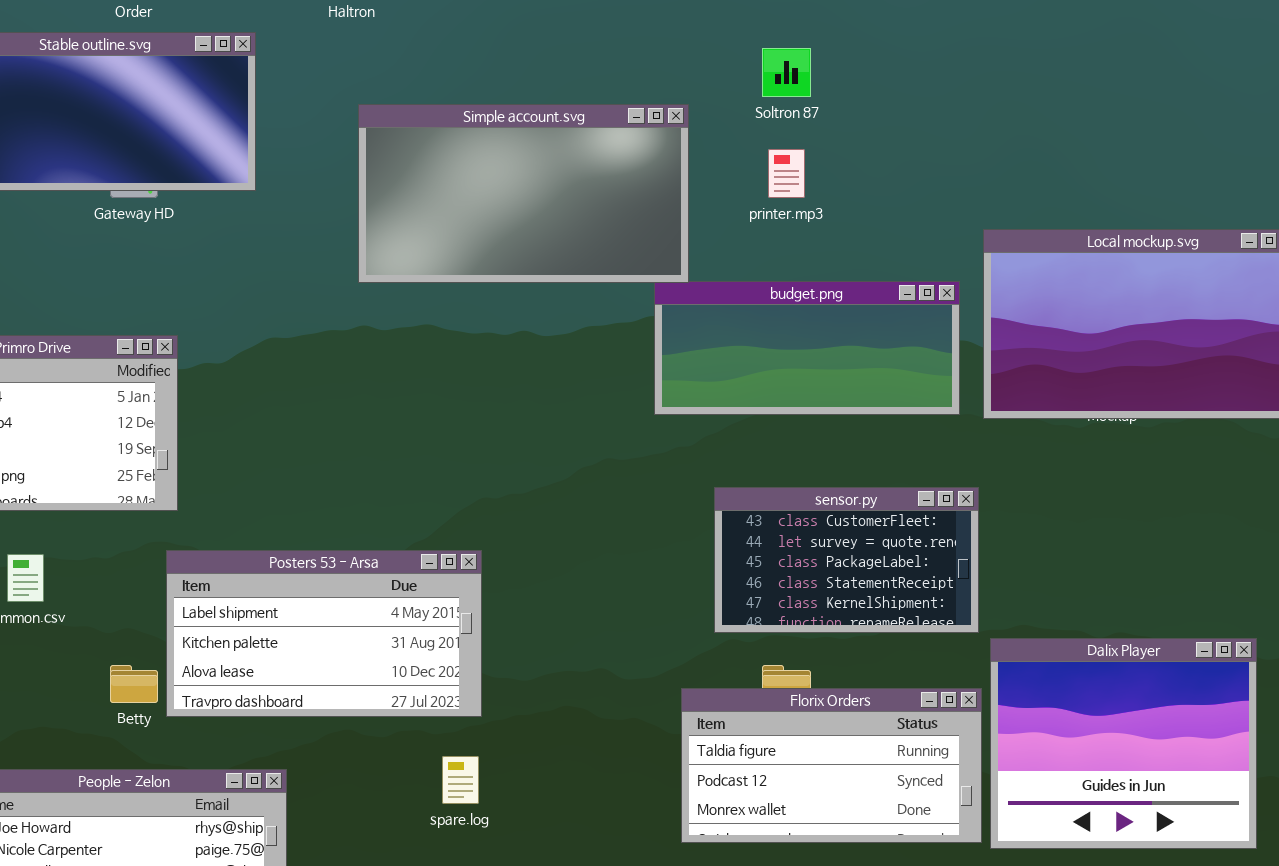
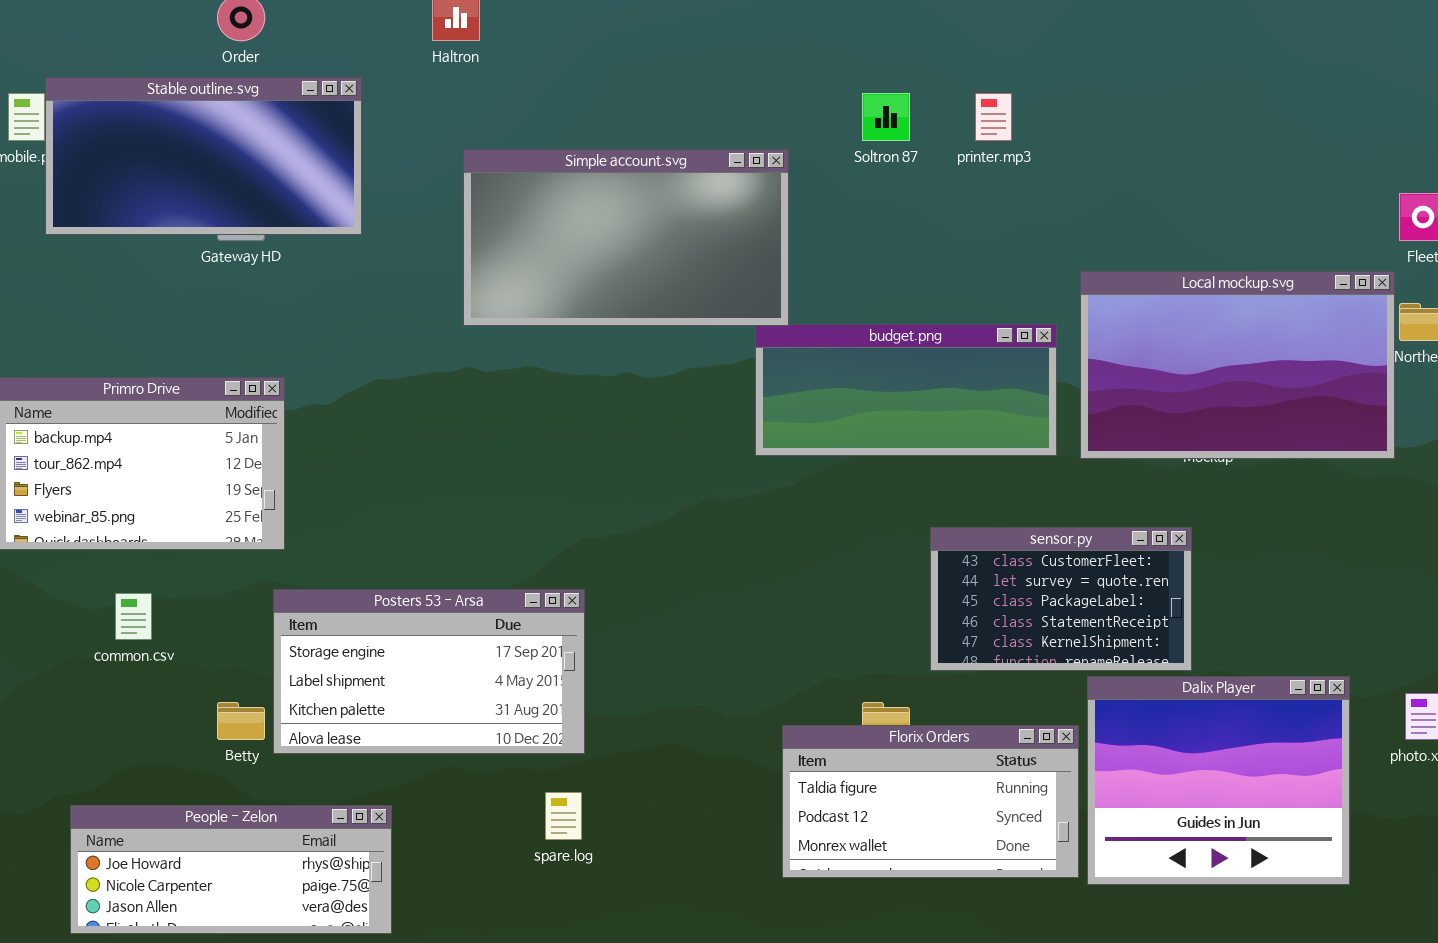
printer.mp3: [768,149,805,198] -> [975,93,1012,141], moved
sensor.py: [714,487,979,633] -> [930,527,1192,671], moved
Posters 53 - Arsa: [166,550,482,717] -> [273,589,585,754], scrolled up 1 row

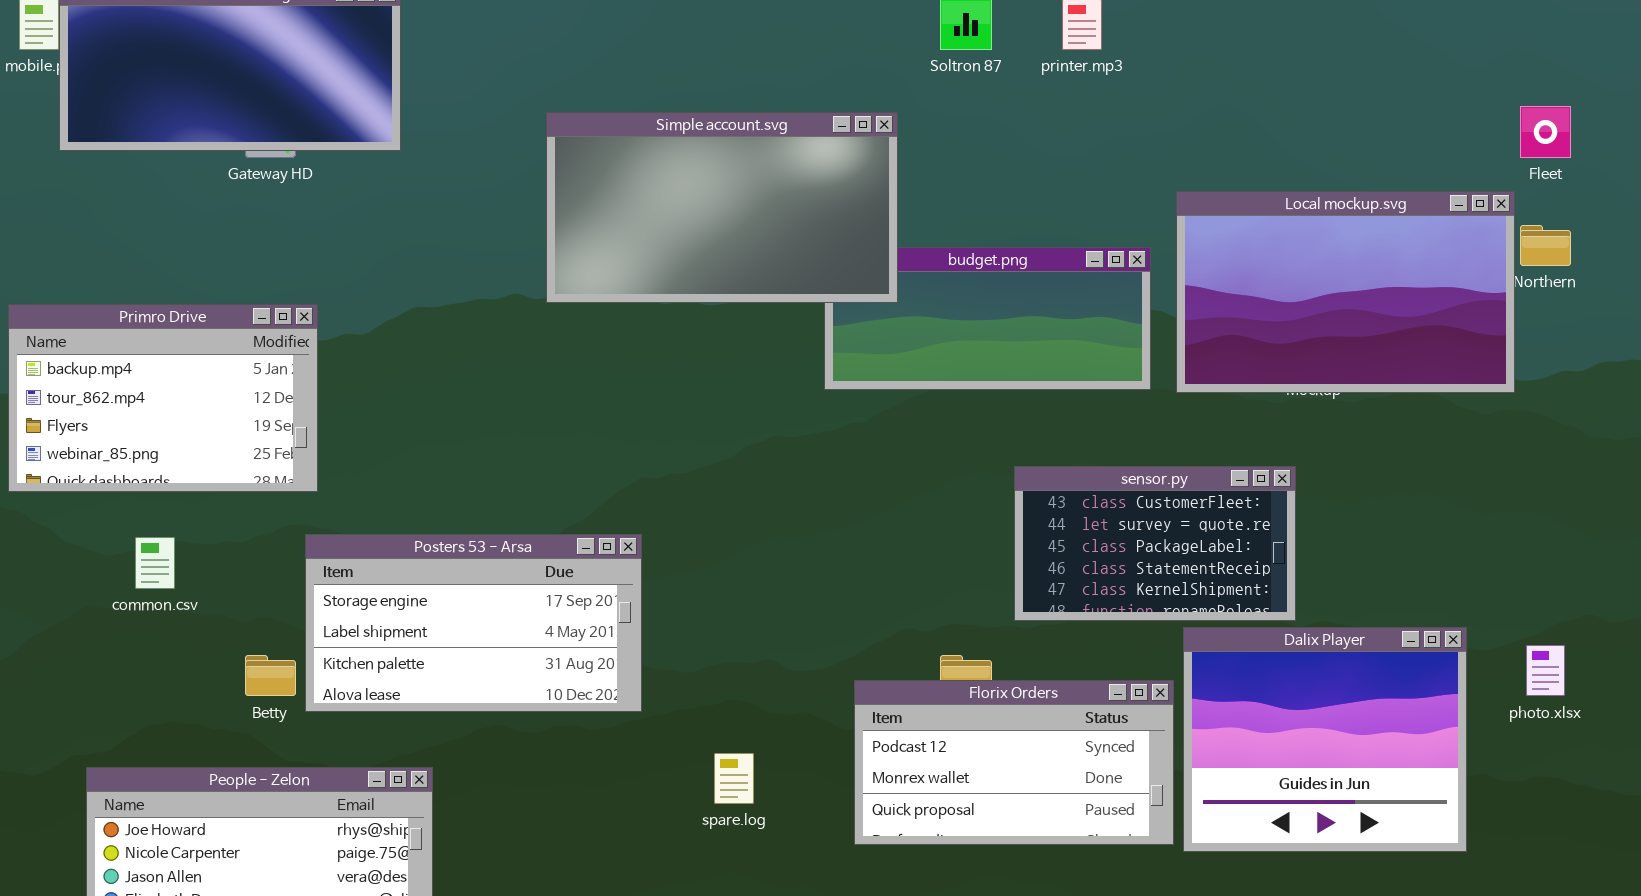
Simple account.svg: [463,149,789,326] -> [546,112,898,303], moved
Florix Orders: [782,725,1079,878] -> [854,680,1174,845], scrolled down 1 row
spare.log: [545,792,582,840] -> [714,753,754,804], moved

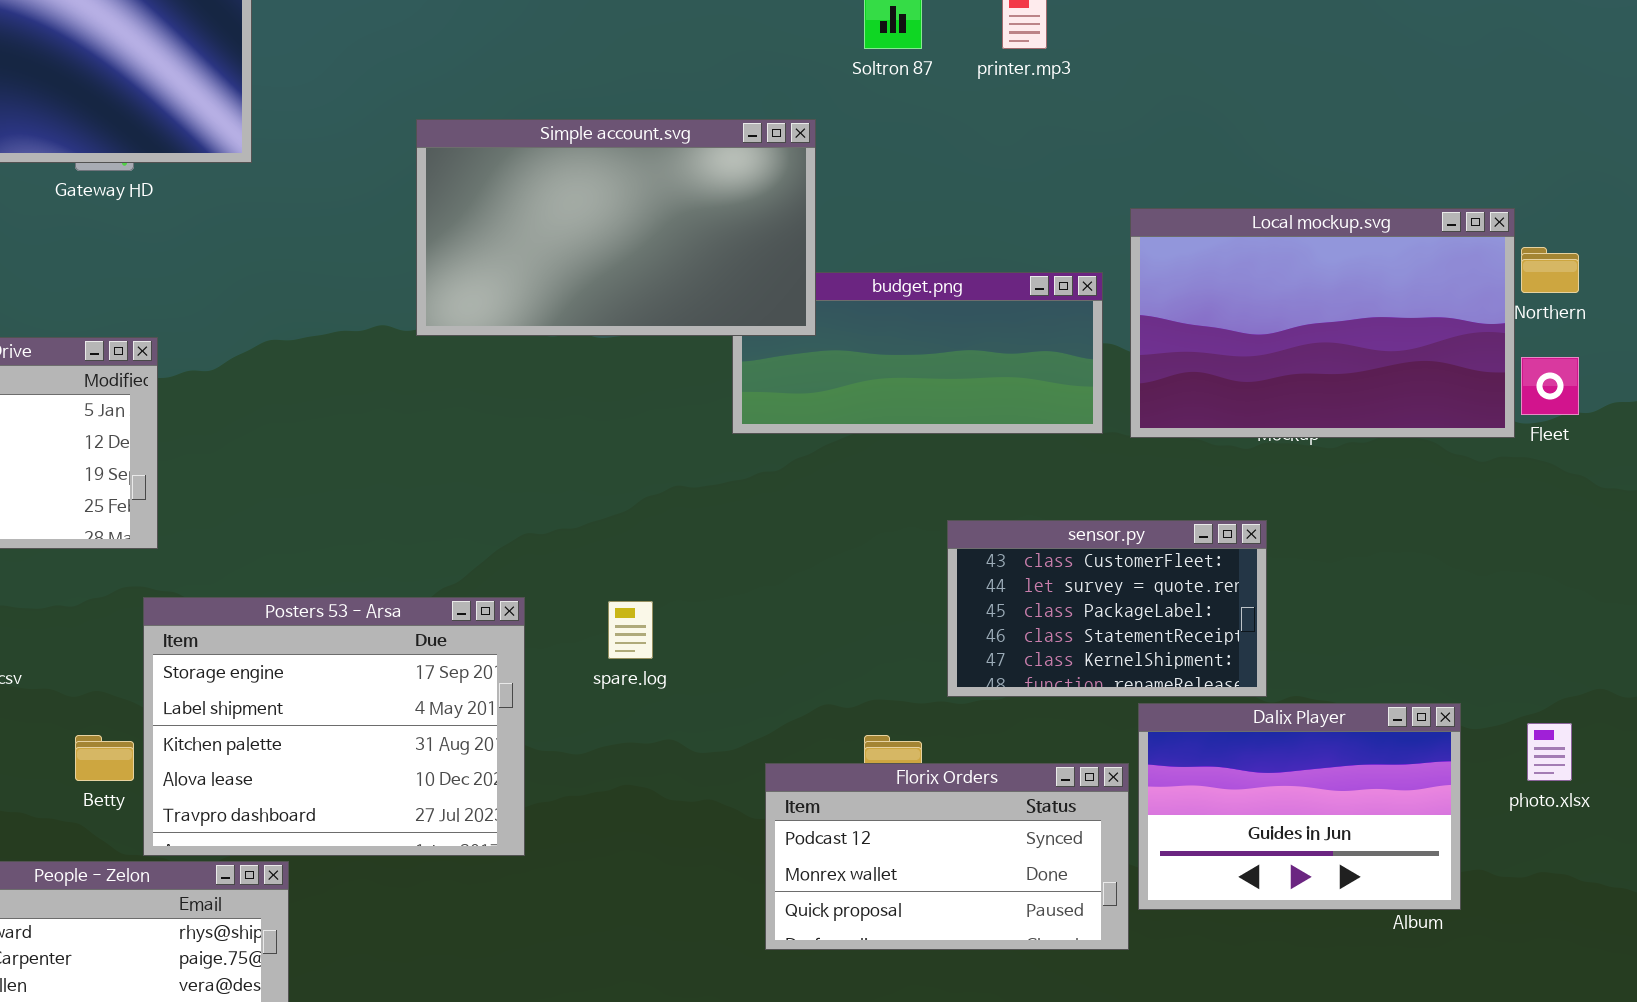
Fleet: [1520,106,1571,158] -> [1521,357,1579,415], moved
Posters 53 - Arsa: [305,534,642,712] -> [143,597,525,856], resized
Dalix Player: [1183,627,1467,852] -> [1138,703,1461,910], resized
spare.log: [714,753,754,804] -> [608,601,653,659], moved

